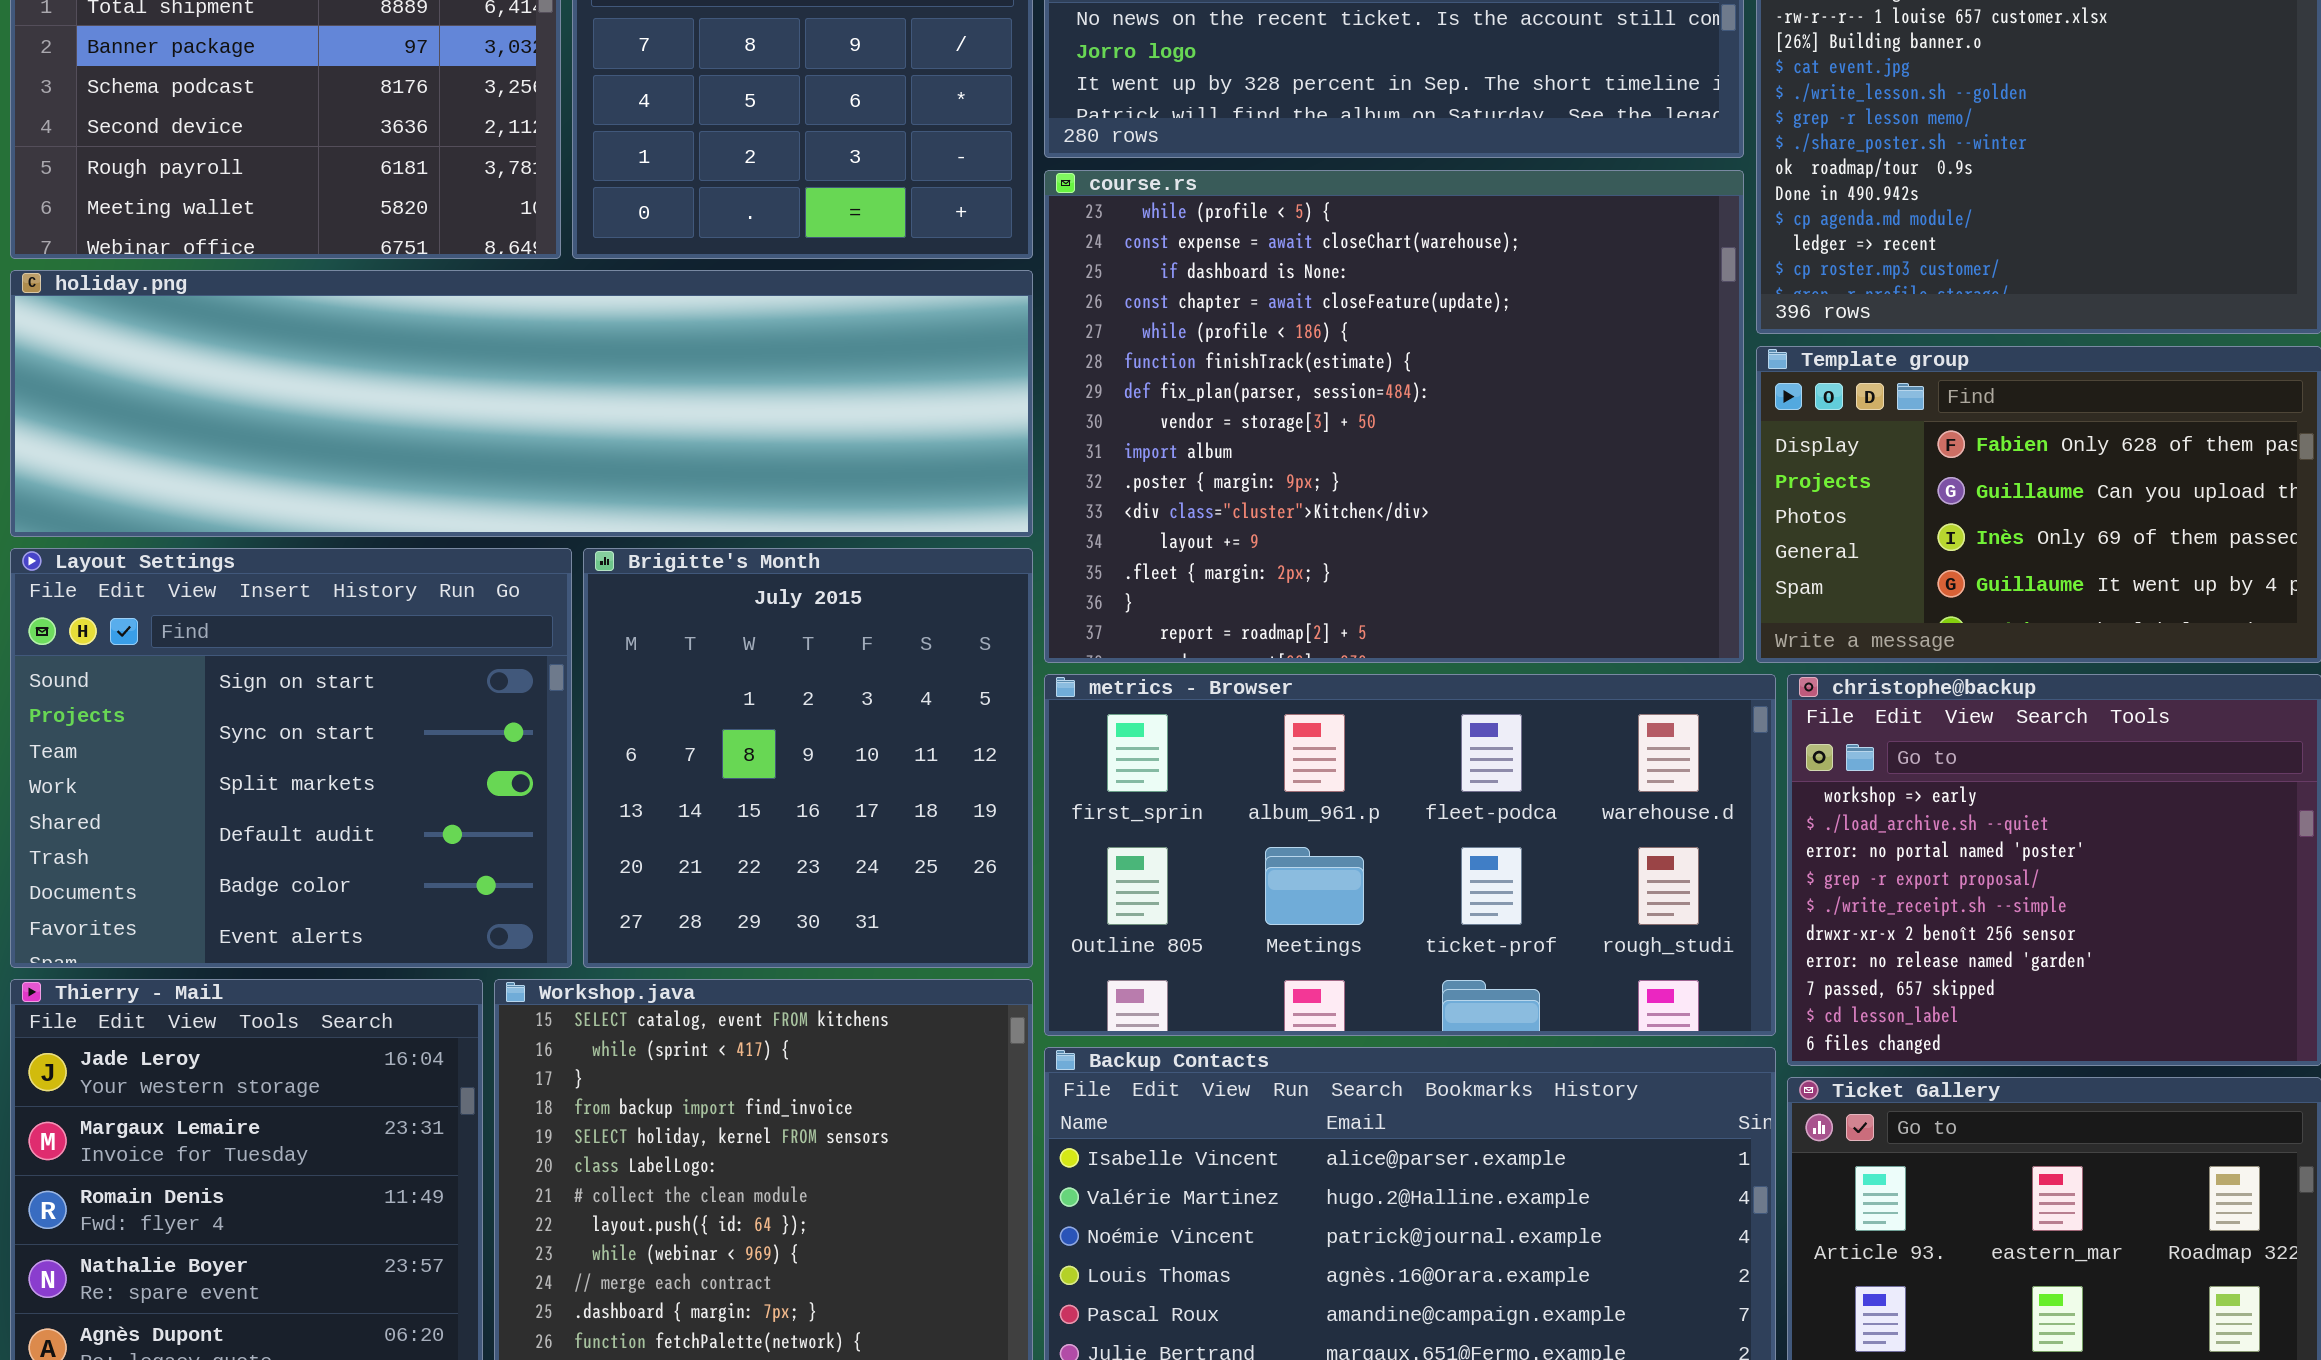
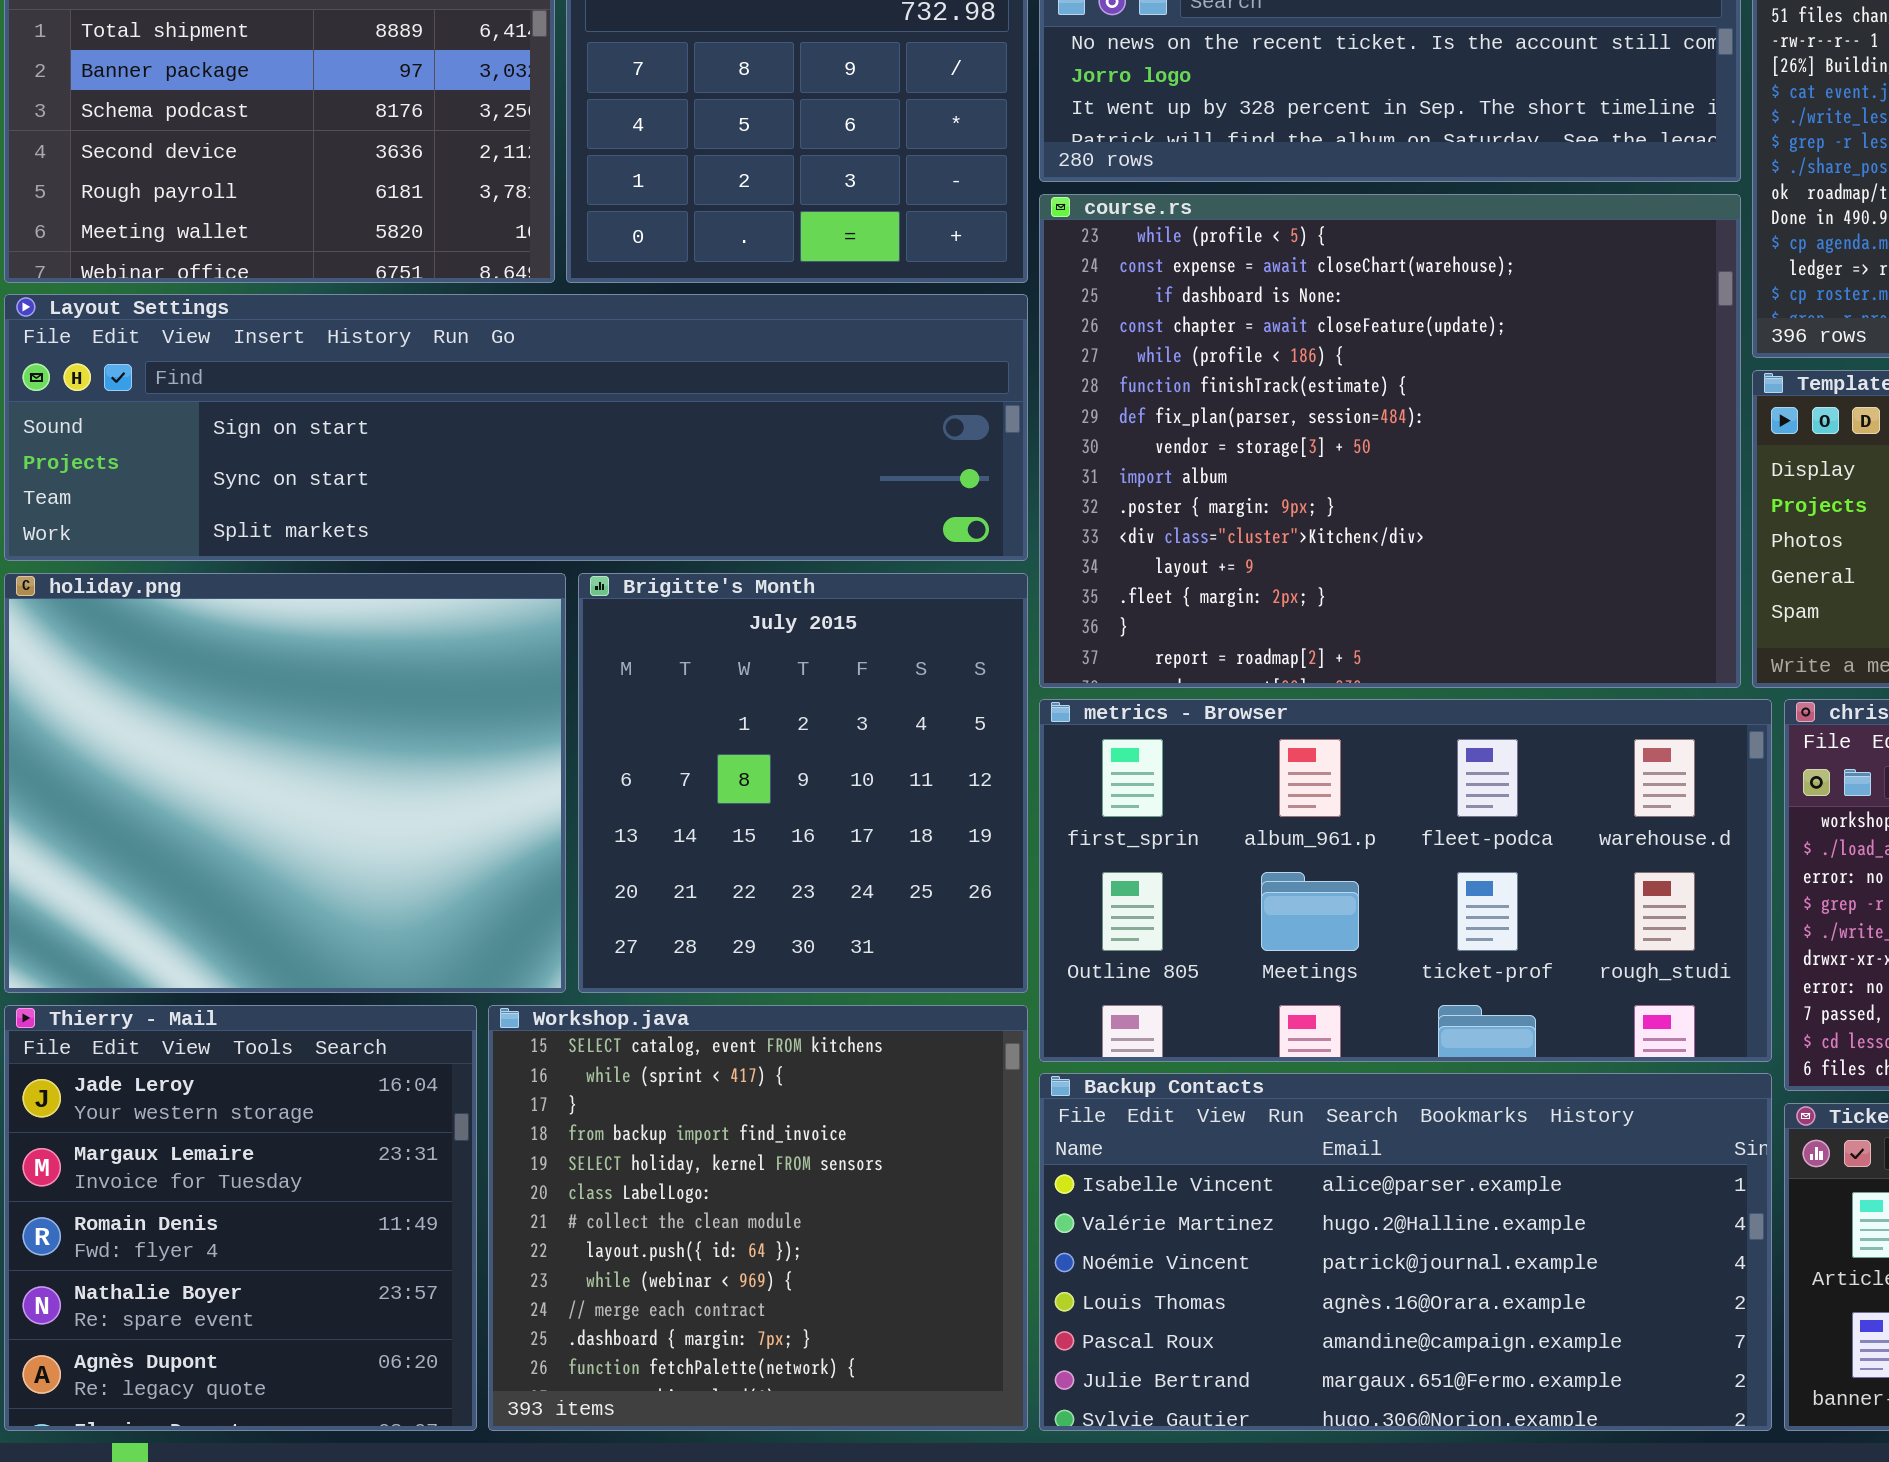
holiday.png: [10,270,1033,537] -> [4,573,566,993], moved, resized
Layout Settings: [10,548,572,968] -> [4,294,1028,561], moved, resized

